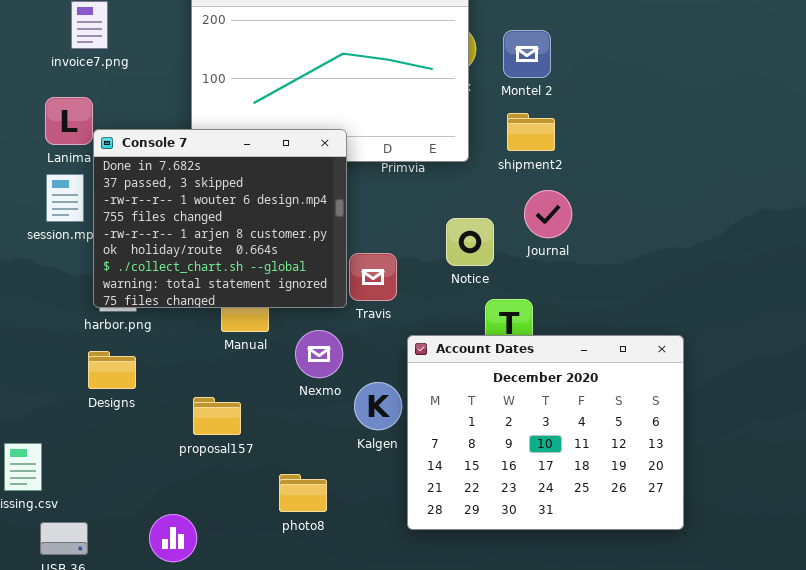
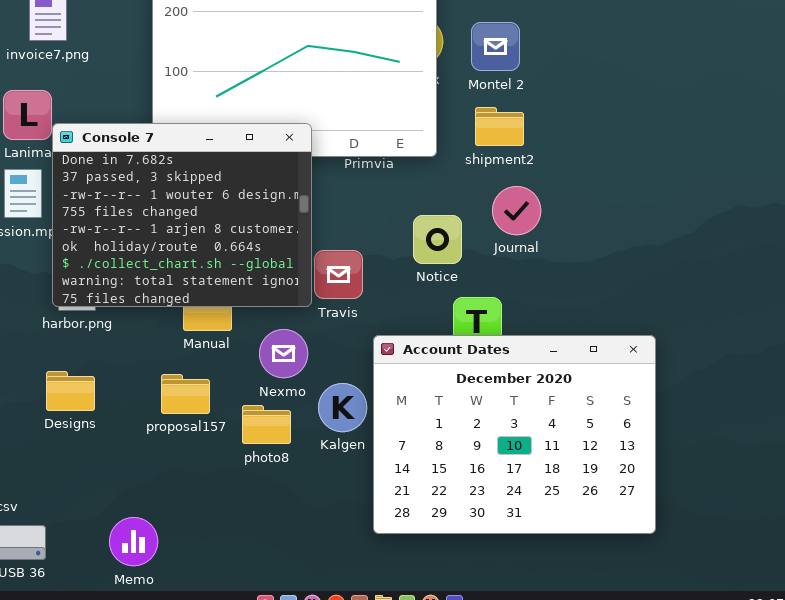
Designs: [88,351,136,389] -> [46,371,95,411], moved
proposal157: [193,397,241,435] -> [161,374,210,414], moved
photo8: [279,474,327,512] -> [242,405,291,444], moved

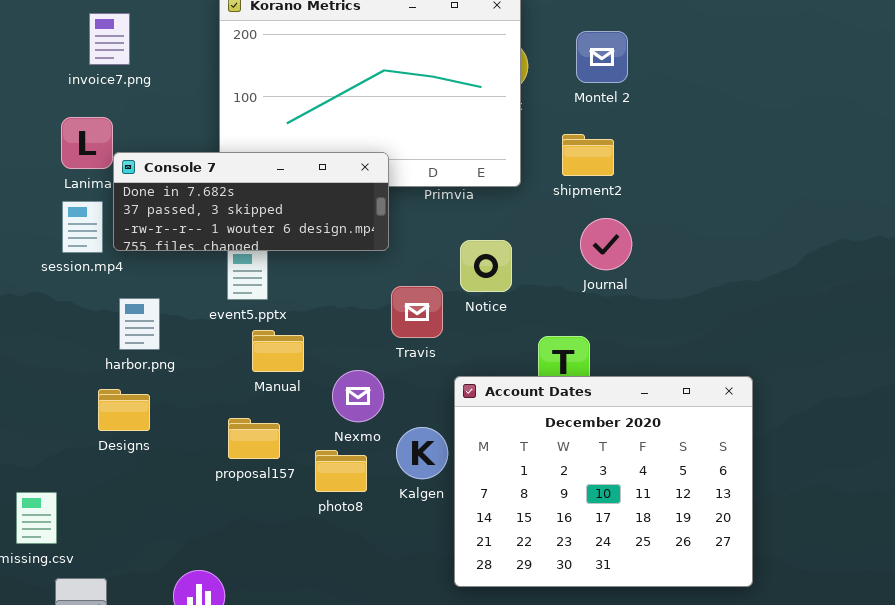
Montel 2: [471,22,520,71] -> [576,31,628,83], moved
Console 7: [52,123,312,307] -> [113,152,389,251], resized
Notice: [413,215,462,264] -> [460,240,512,292], moved
Designs: [46,371,95,411] -> [98,389,150,431], moved

